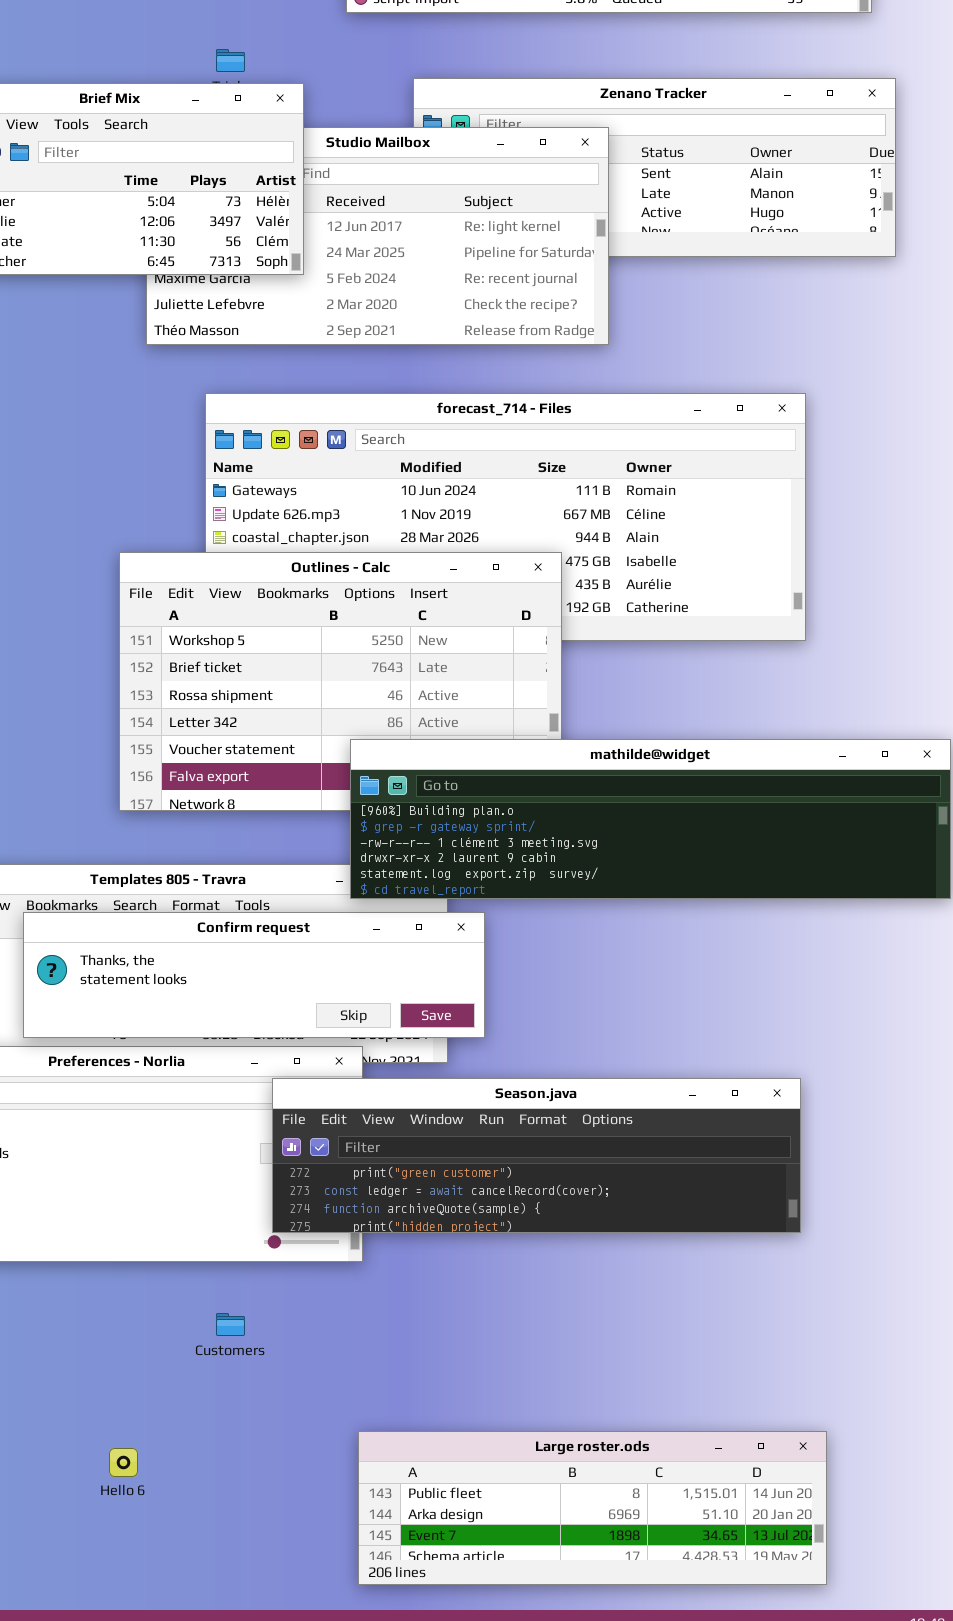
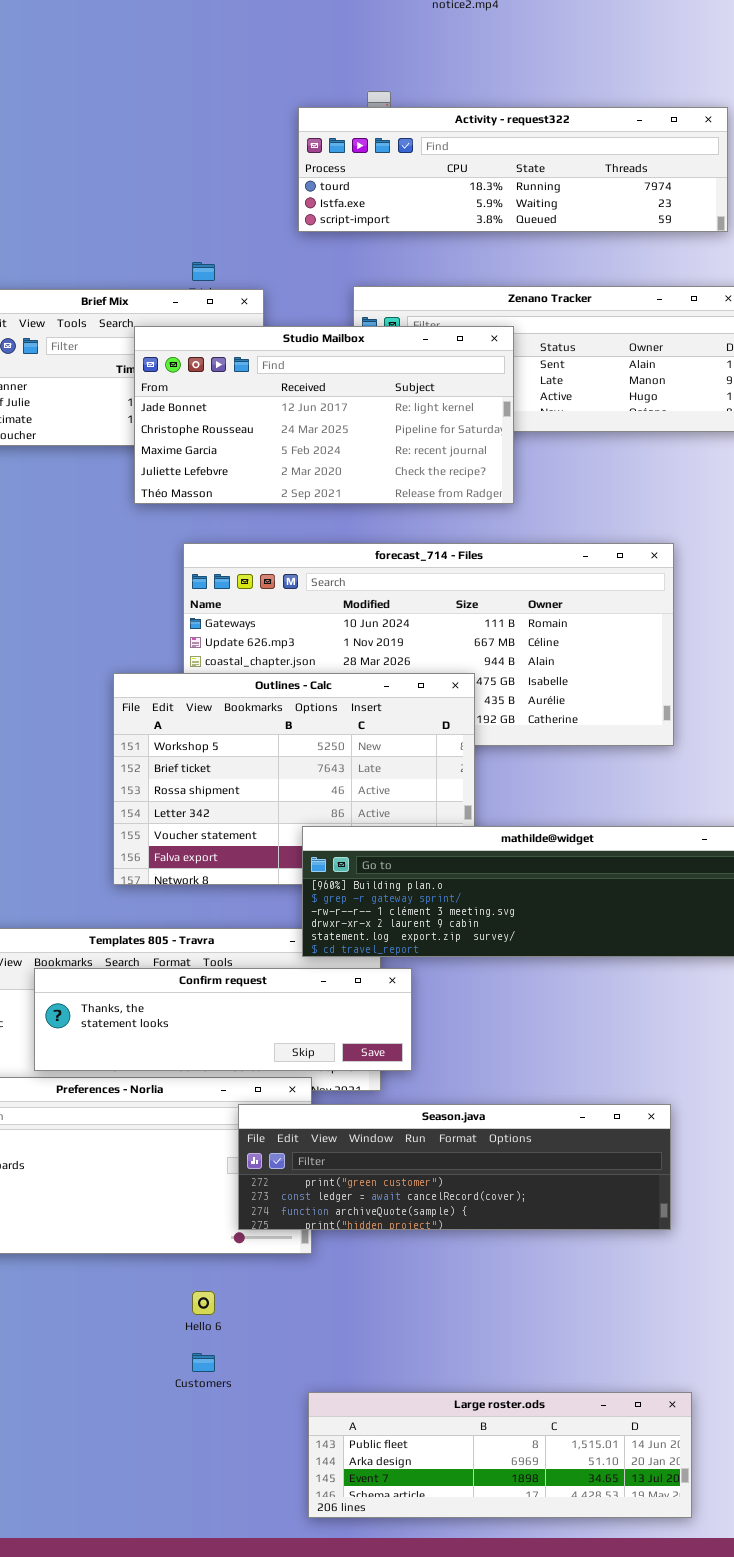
Studio Mailbox: [146,127,609,345] -> [134,326,514,504], raised
Customers: [216,1313,245,1336] -> [192,1353,215,1372], moved
Hello 6: [109,1448,138,1477] -> [192,1291,215,1315], moved

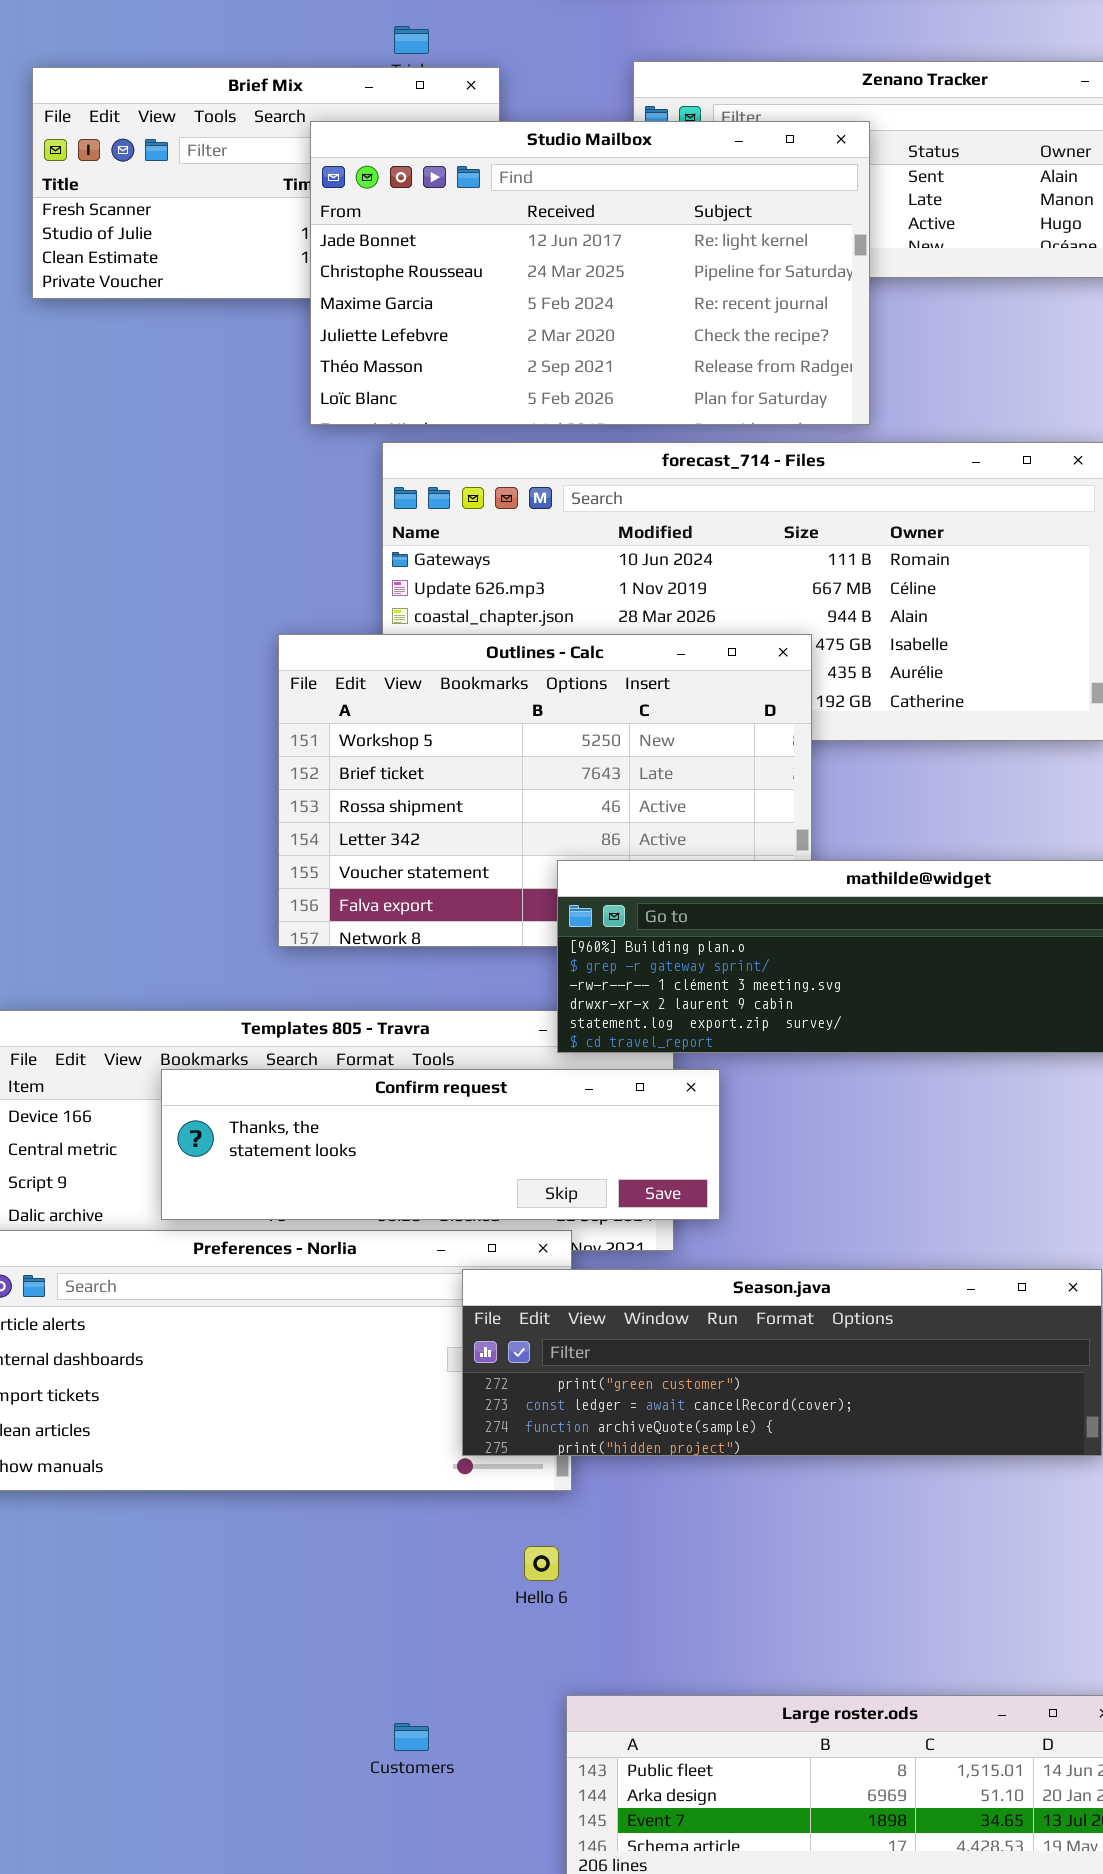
Studio Mailbox: [134,326,514,504] -> [310,121,870,425], resized
Hello 6: [192,1291,215,1315] -> [524,1546,559,1581], moved
Customers: [192,1353,215,1372] -> [394,1723,429,1751], moved

